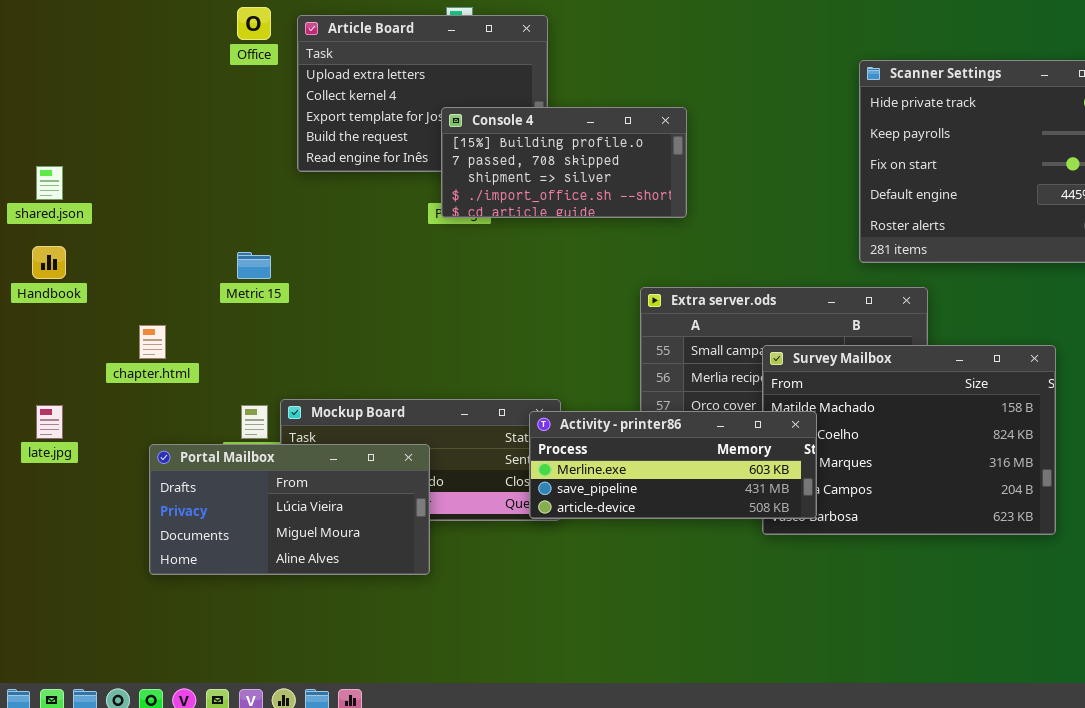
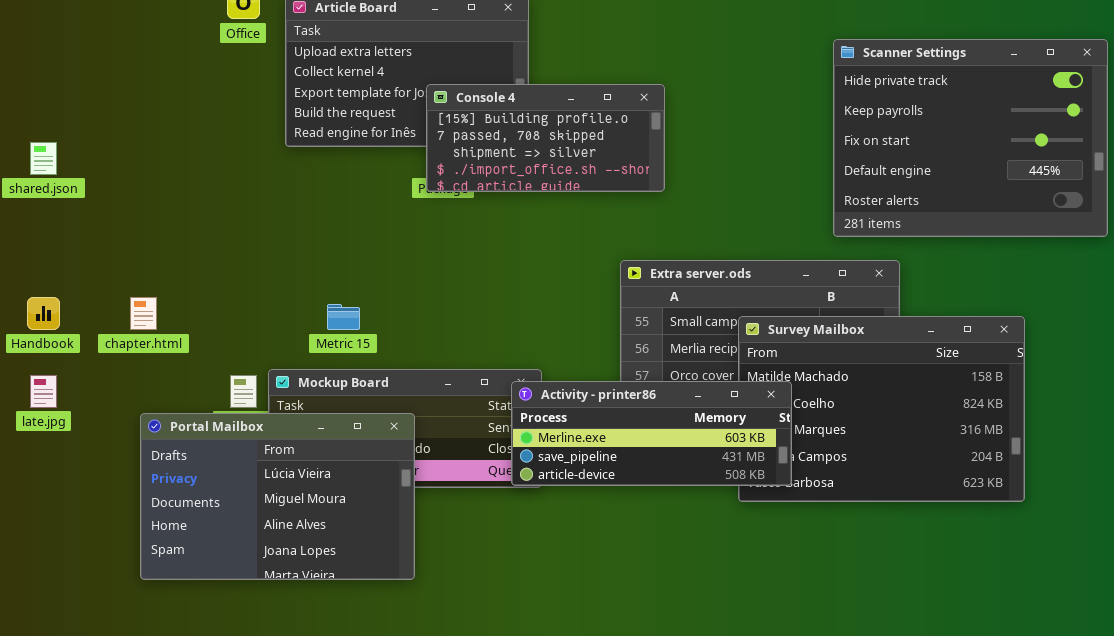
Handbook: [32,246,66,279] -> [27,297,60,330], moved
Metric 15: [237,252,271,279] -> [327,304,360,330], moved
Portal Mailbox: [149,444,430,575] -> [140,413,415,580], resized

